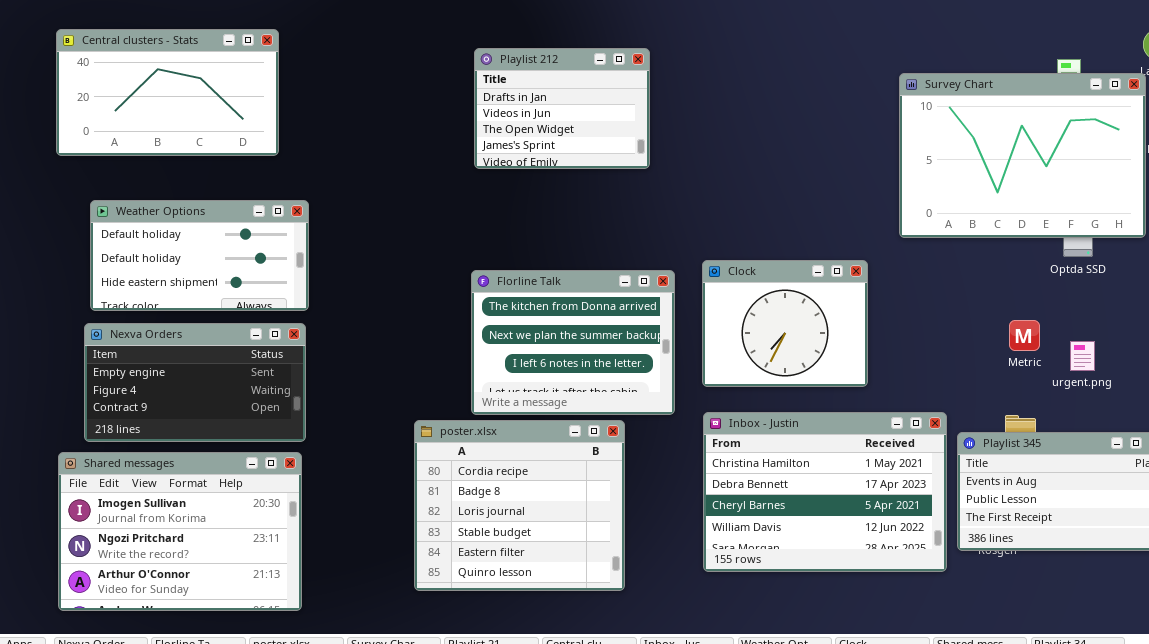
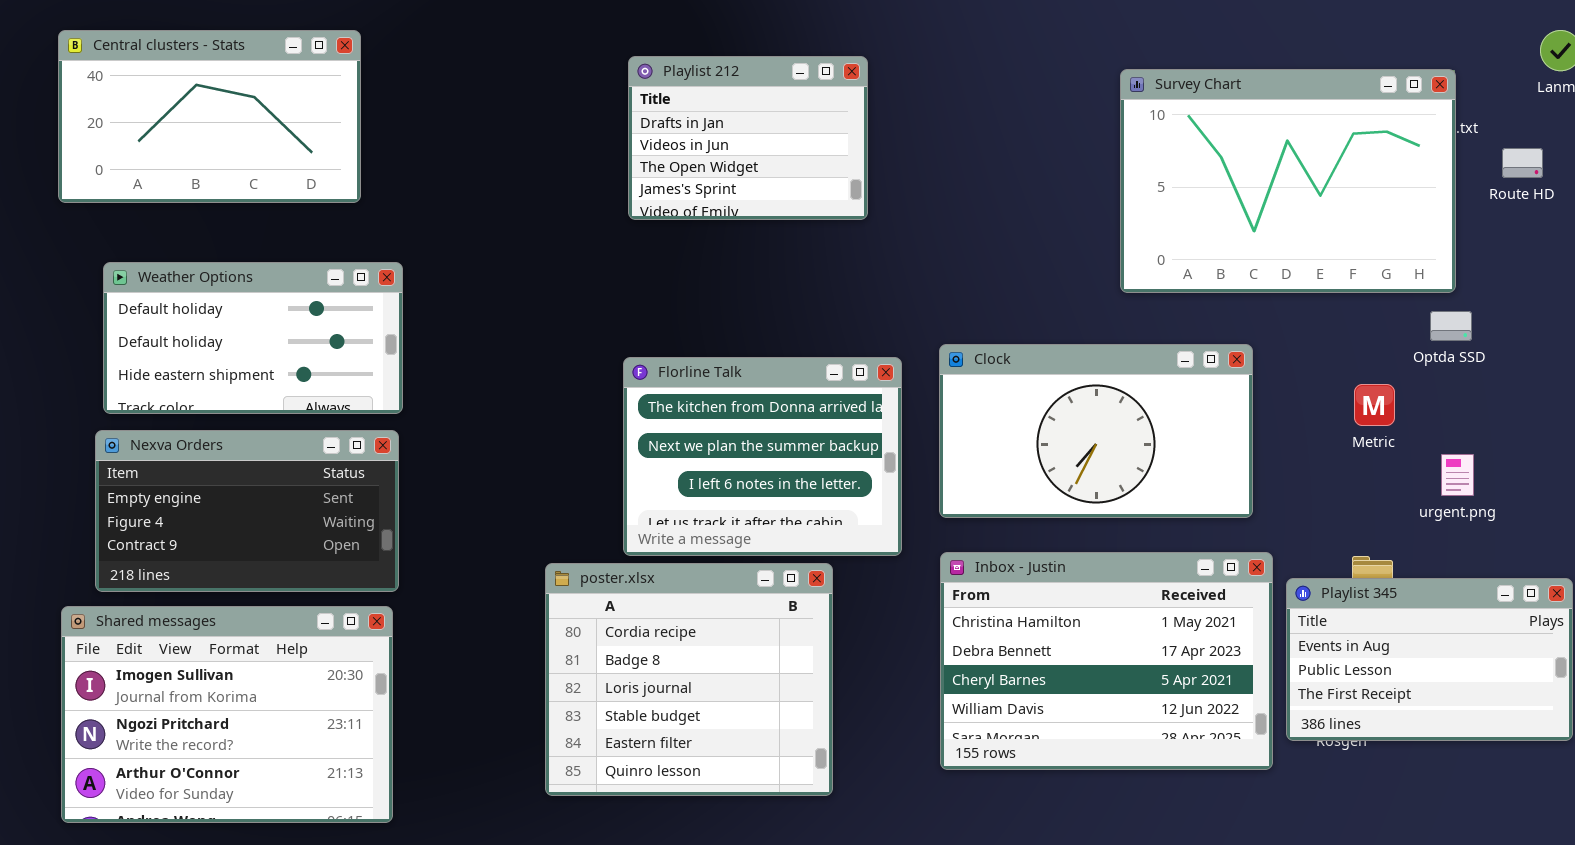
Survey Chart: [899,73,1146,238] -> [1120,69,1456,293], moved
Clock: [702,260,868,387] -> [939,344,1253,518], resized
Metric: [1009,320,1040,351] -> [1354,384,1395,426], moved

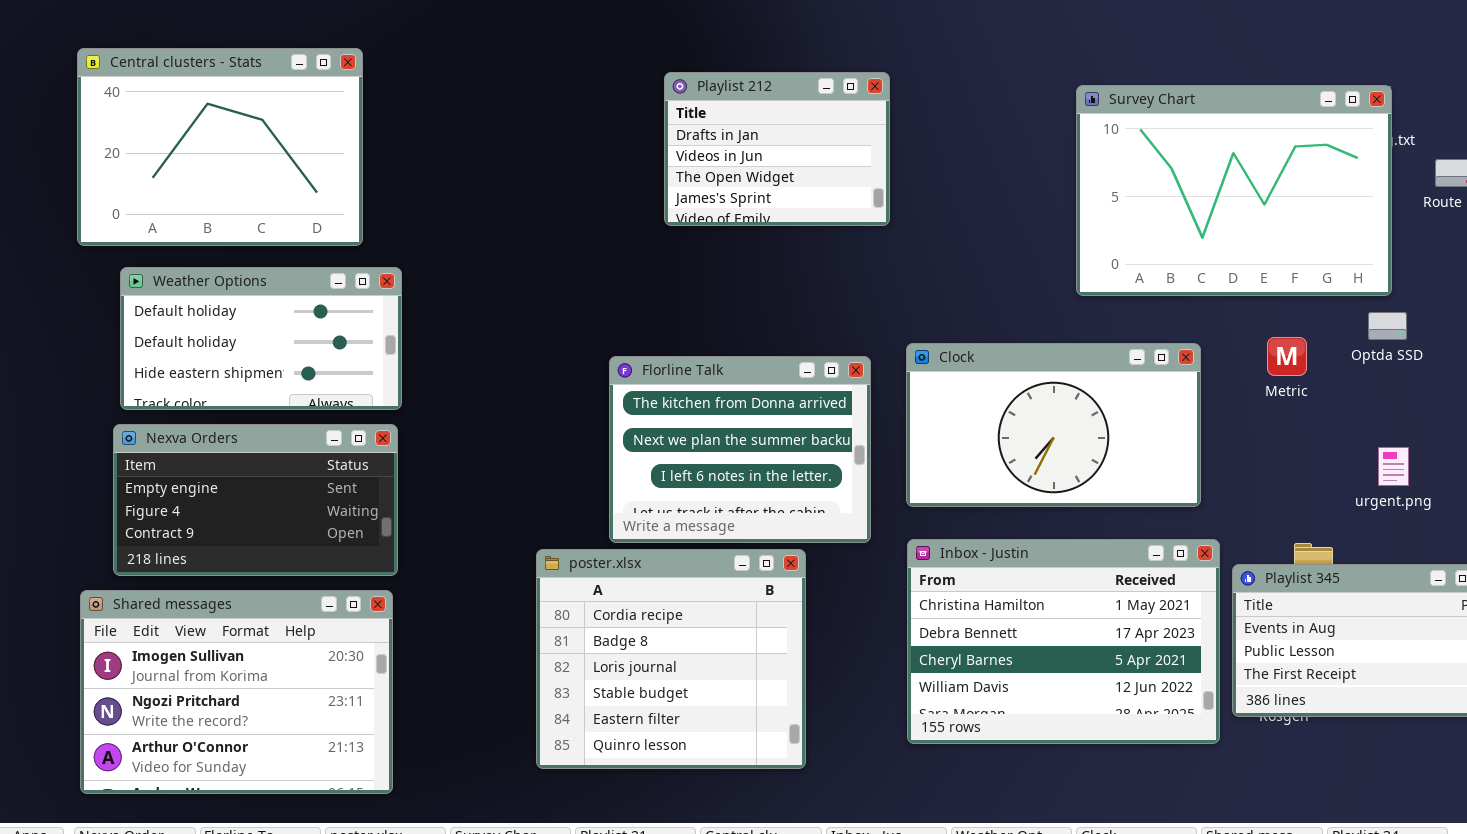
Central clusters - Stats: [58,30,361,203] -> [77,48,363,246], resized
Playlist 212: [628,56,868,220] -> [664,72,890,226], moved
Metric: [1354,384,1395,426] -> [1267,337,1307,376], moved

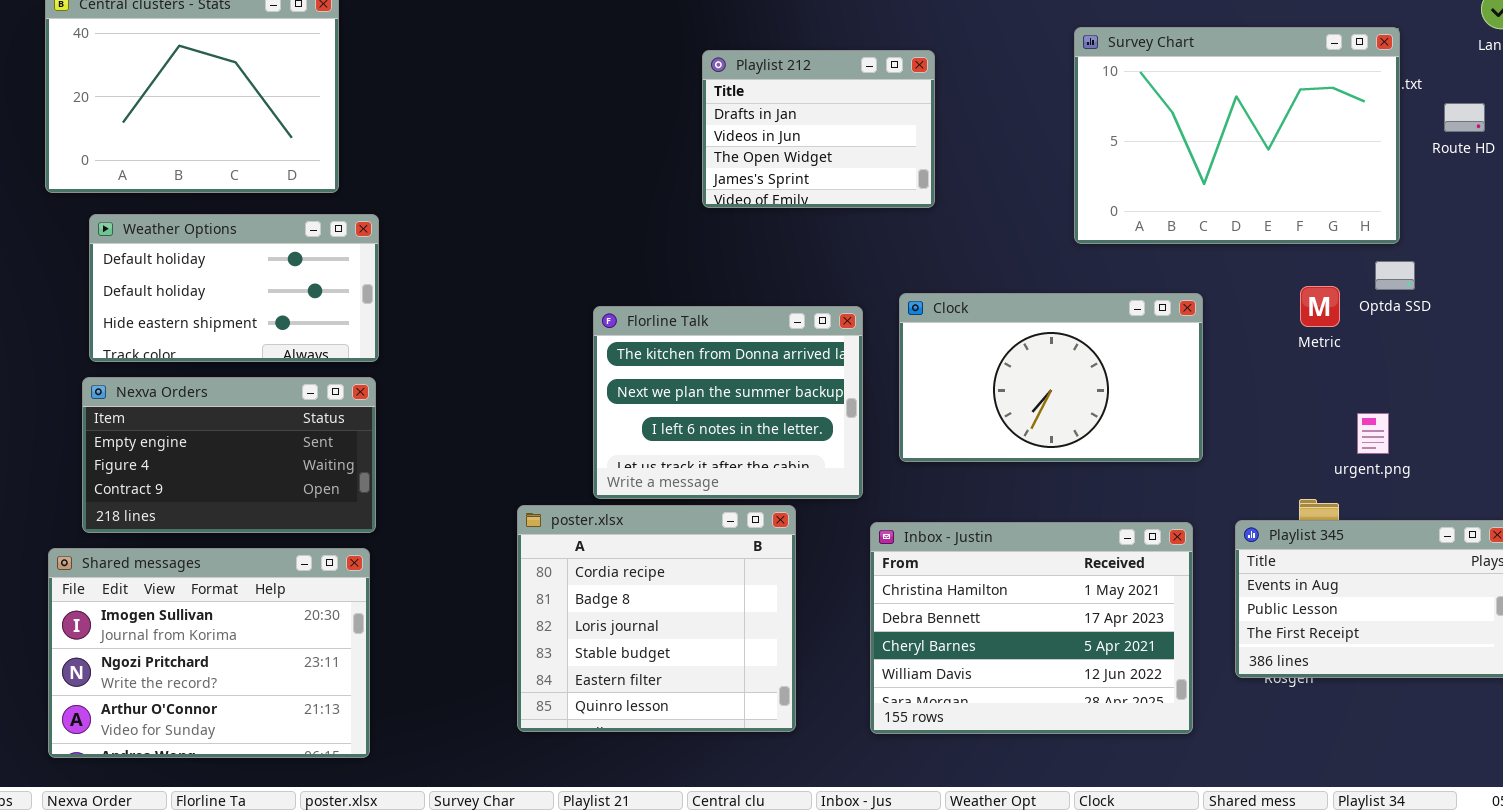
Playlist 212: [664,72,890,226] -> [702,50,935,208], moved
Metric: [1267,337,1307,376] -> [1300,286,1340,327], moved
urgent.png: [1378,447,1409,486] -> [1357,413,1389,454], moved
Inbox - Justin: [907,539,1220,744] -> [870,522,1193,734], moved

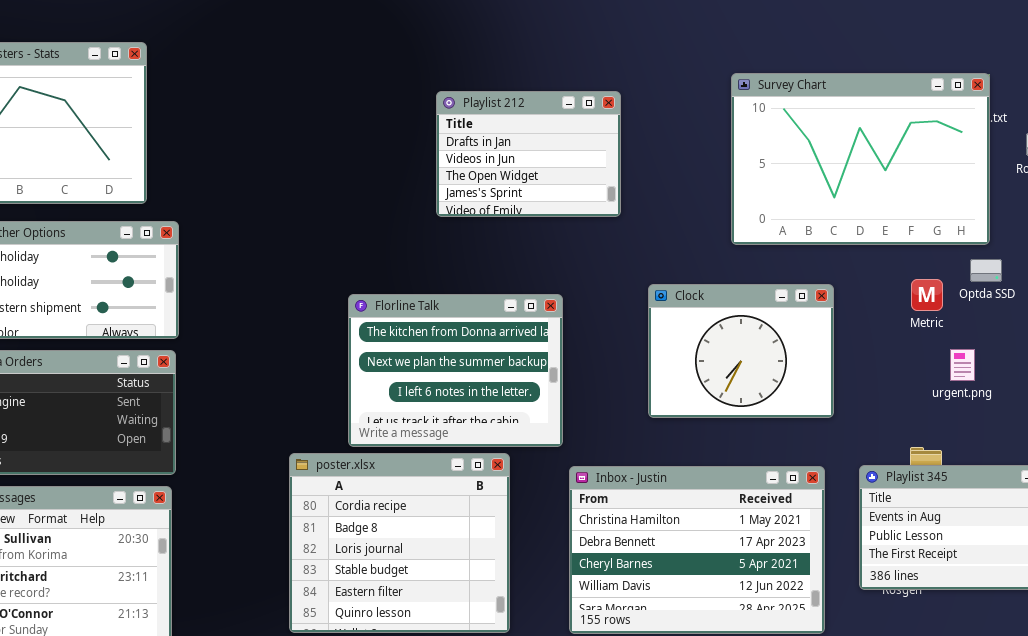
Clock: [899,293,1203,462] -> [648,284,834,418], resized
urgent.png: [1357,413,1389,454] -> [950,349,975,381], moved

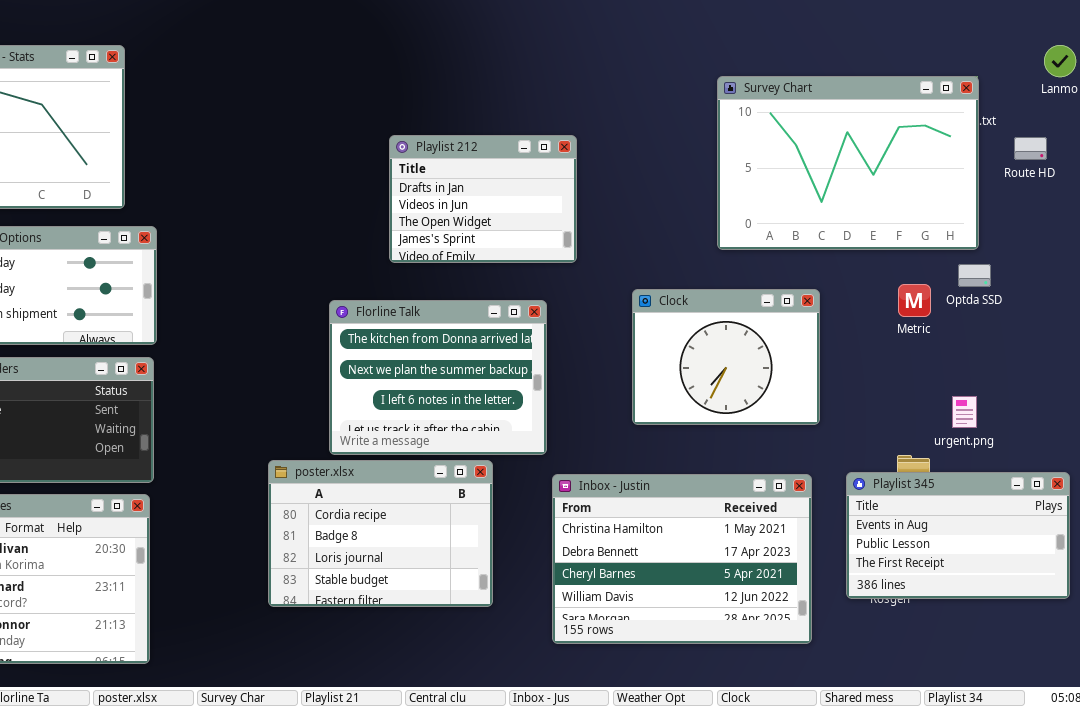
Playlist 212: [436,91,621,217] -> [389,135,577,263], moved
urgent.png: [950,349,975,381] -> [952,396,977,428], moved
poster.xlsx: [289,453,510,633] -> [268,460,493,607], resized

